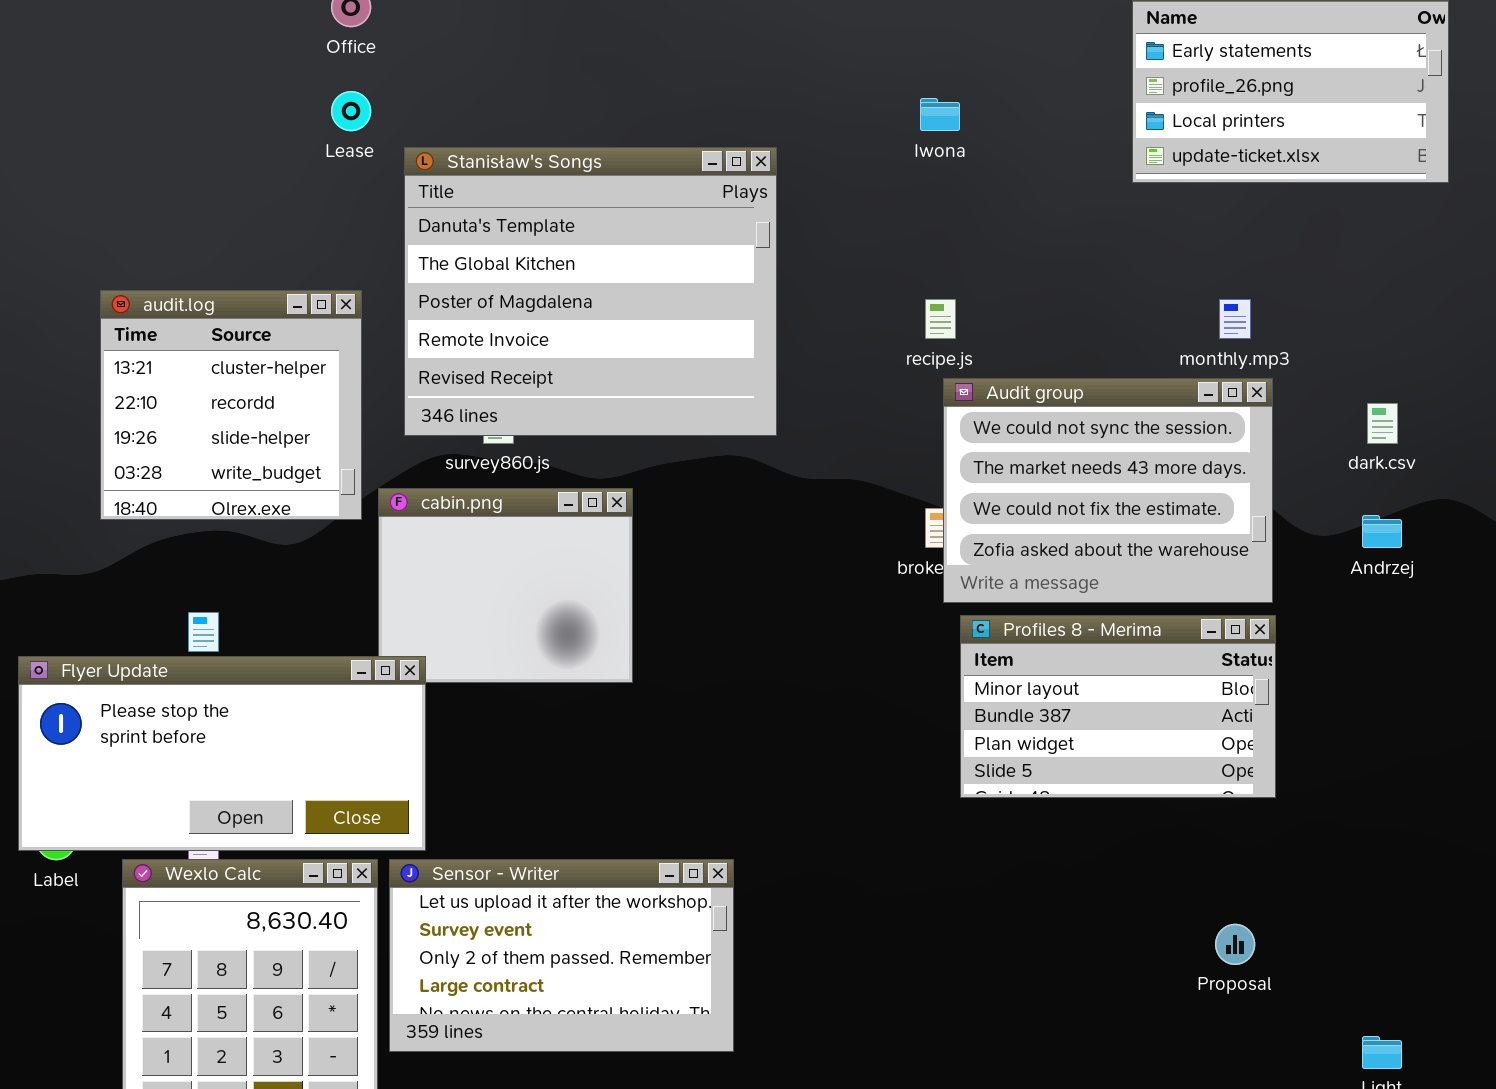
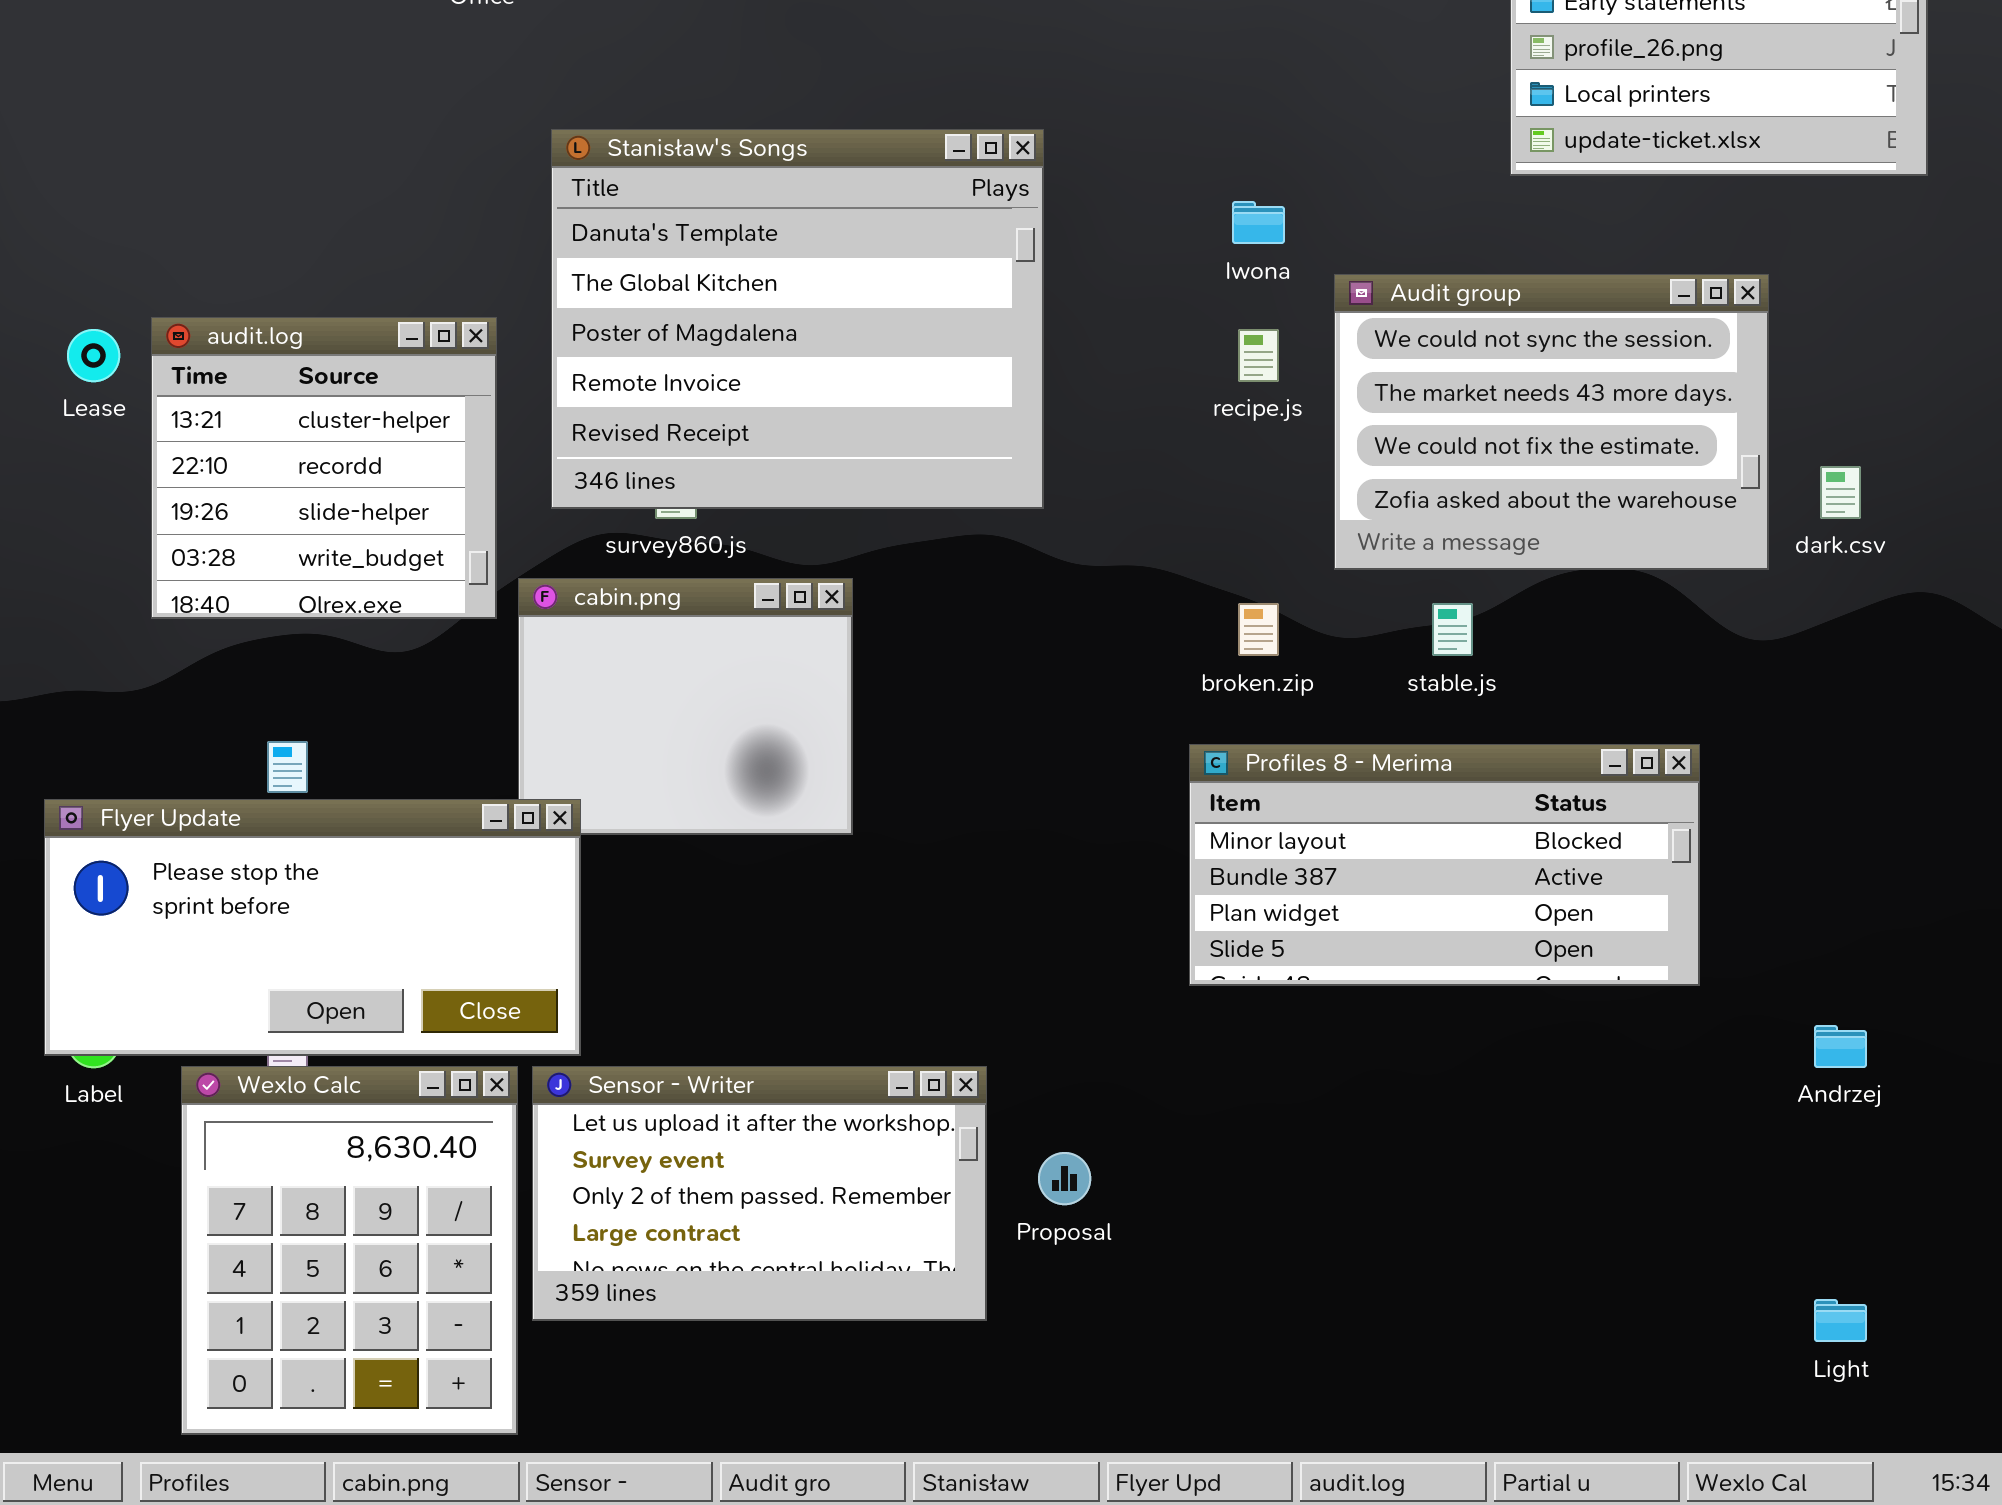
Lease: [331,91,371,131] -> [67,329,120,382], moved
Iwona: [920,98,960,131] -> [1232,201,1285,244], moved
Audit group: [943,378,1273,603] -> [1334,274,1769,570], moved
Andrzej: [1362,515,1402,548] -> [1814,1025,1867,1068], moved
Profiles 8 - Merima: [960,615,1276,798] -> [1189,744,1700,986], resized
Proposal: [1215,924,1255,965] -> [1038,1152,1091,1205], moved

